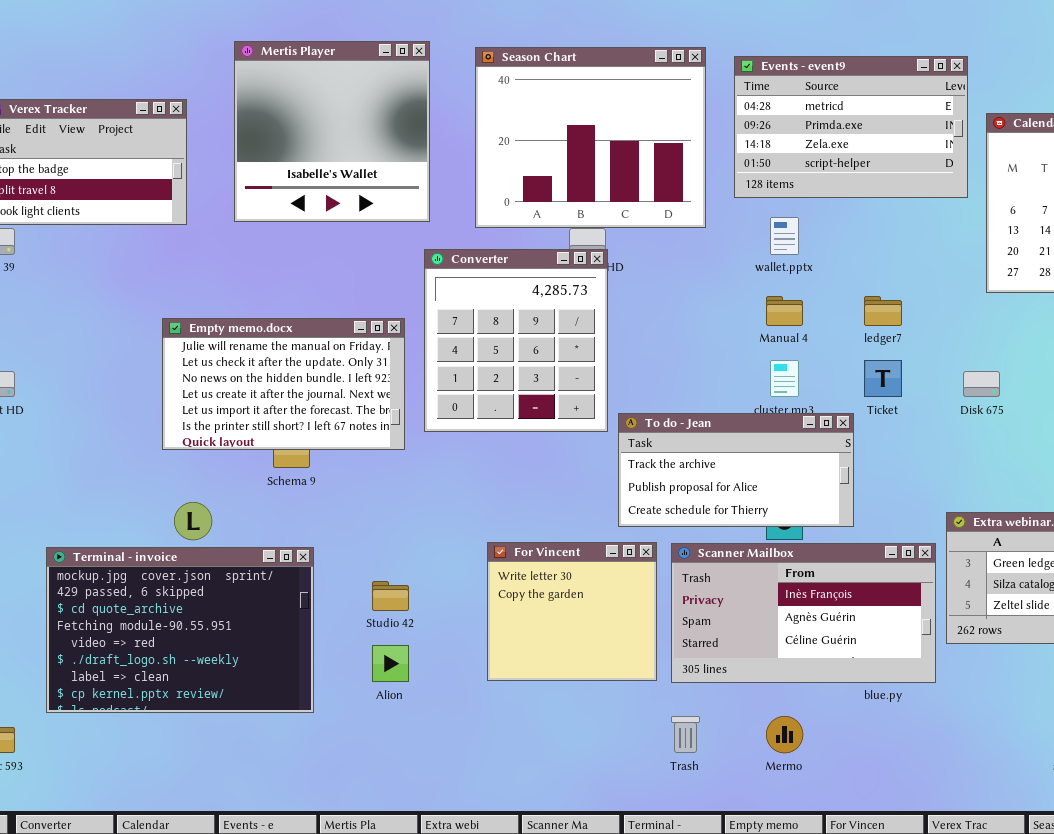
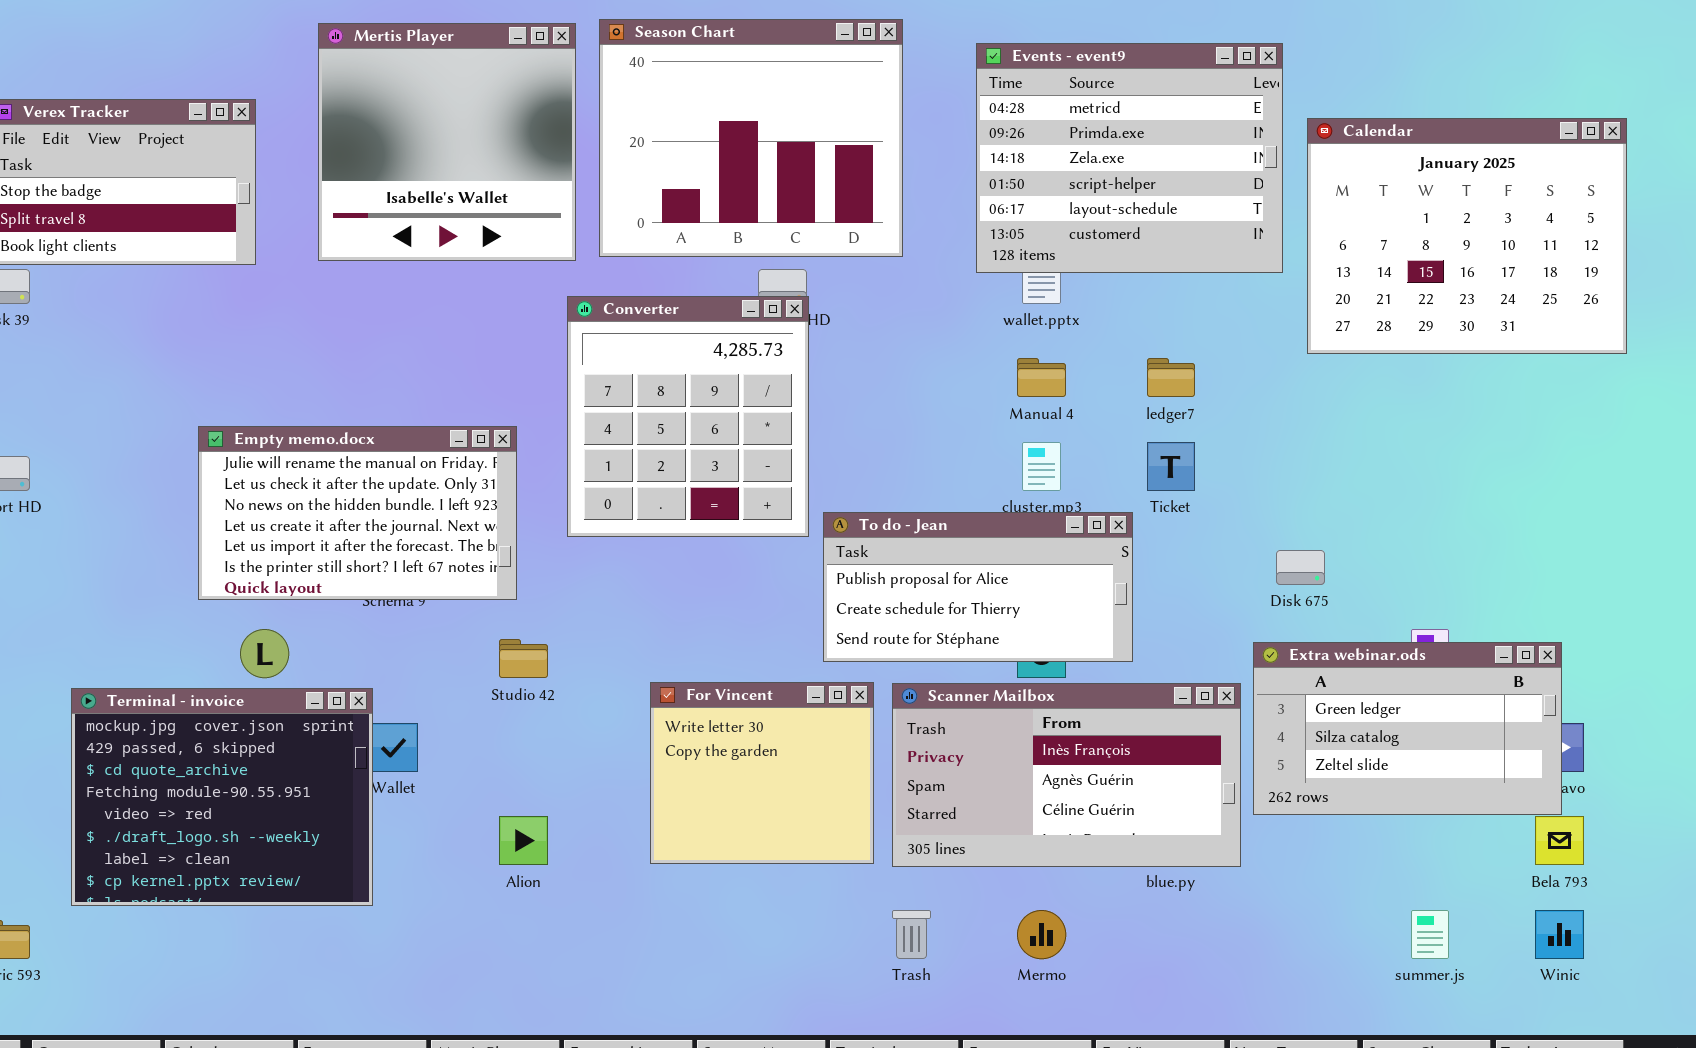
Season Chart: [475,47,706,228] -> [599,19,903,257], moved
Events - event9: [734,56,968,198] -> [976,43,1283,273], resized
Empty memo.docx: [162,318,405,450] -> [198,426,517,600], moved
Disk 675: [963,371,1000,397] -> [1276,550,1325,585], moved
To do - Jean: [618,413,854,527] -> [823,512,1133,662], scrolled down 1 row
Terminal - invoice: [46,547,314,713] -> [71,688,373,906], resized
Studio 42: [372,581,409,611] -> [499,639,548,678], moved

